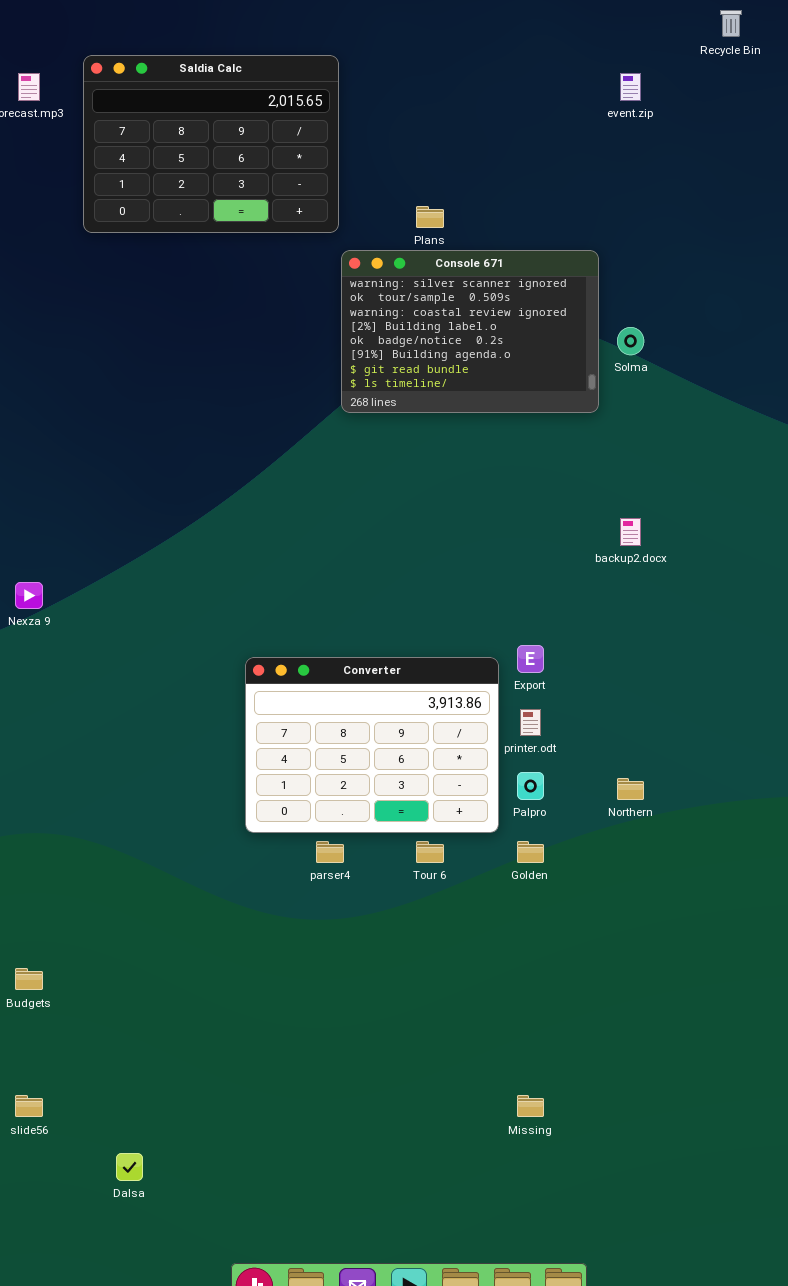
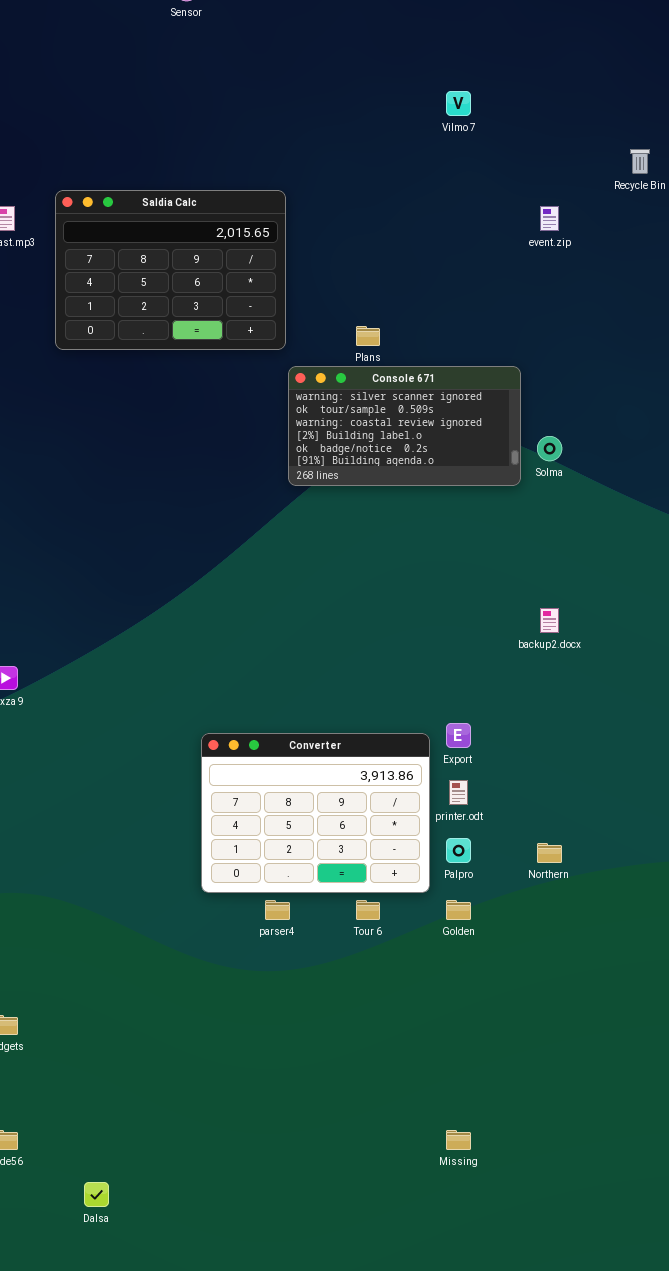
Console 671: [341,250,599,413] -> [288,366,521,486], resized

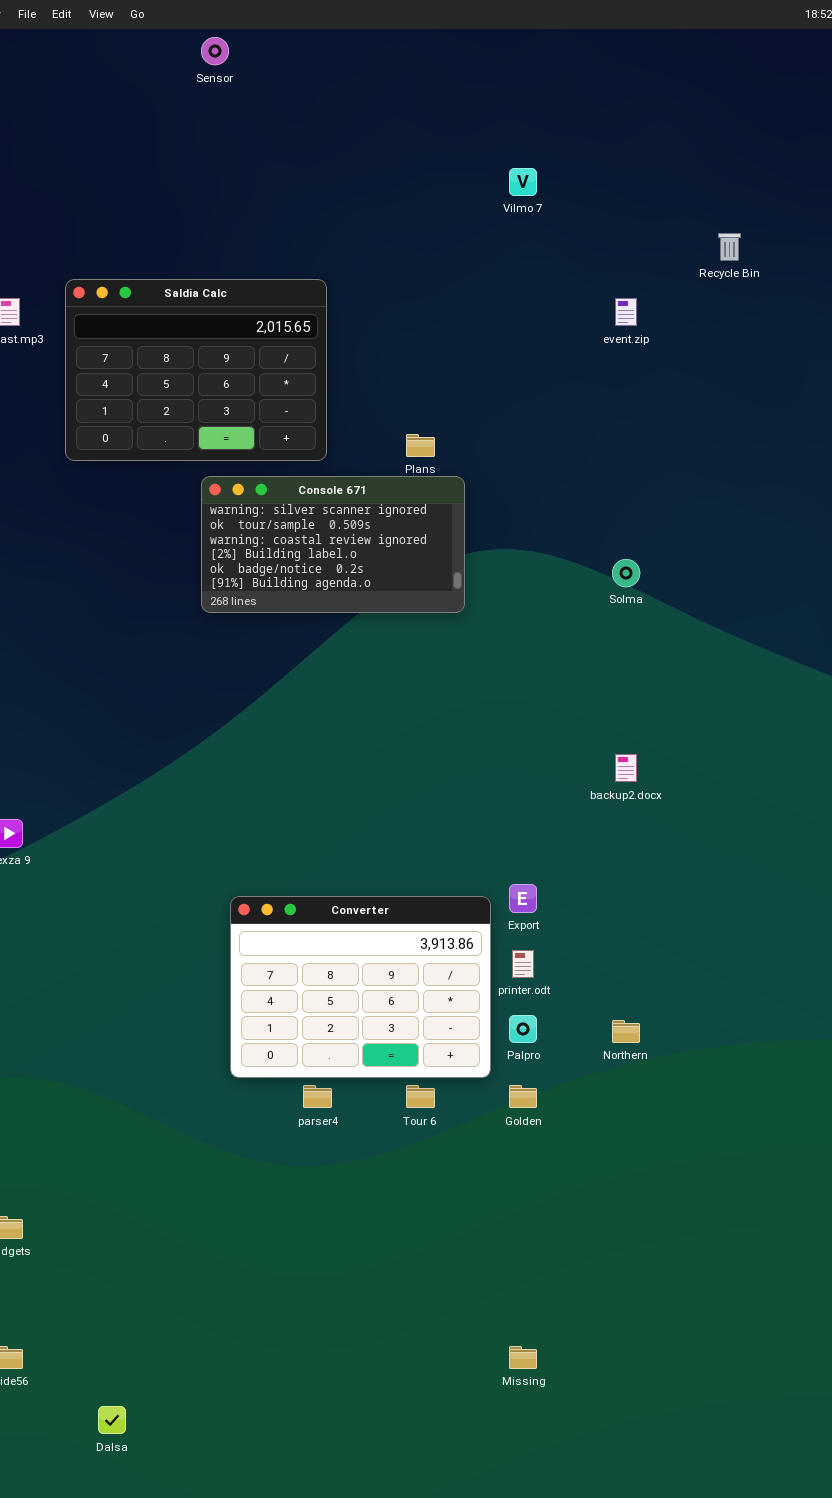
Console 671: [288,366,521,486] -> [201,476,465,613], moved

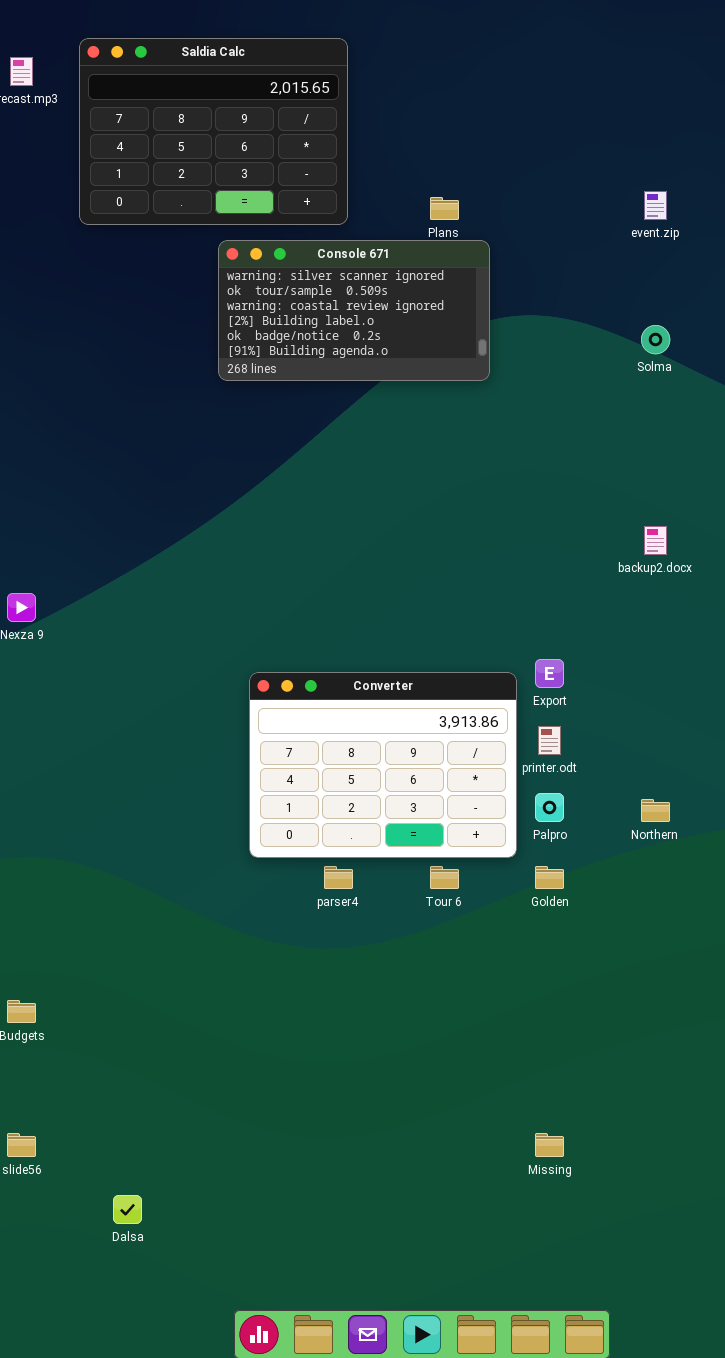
event.zip: [615,298,637,326] -> [644,191,667,220], moved

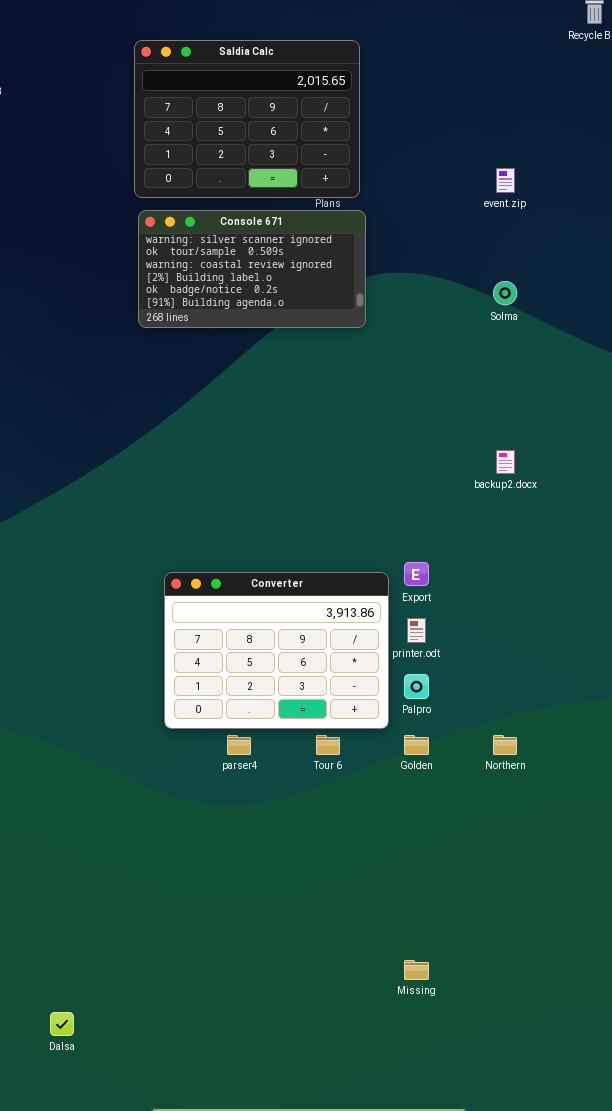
Saldia Calc: [79,38,348,225] -> [134,40,360,198], moved
Northern: [641,799,670,822] -> [493,735,517,755], moved

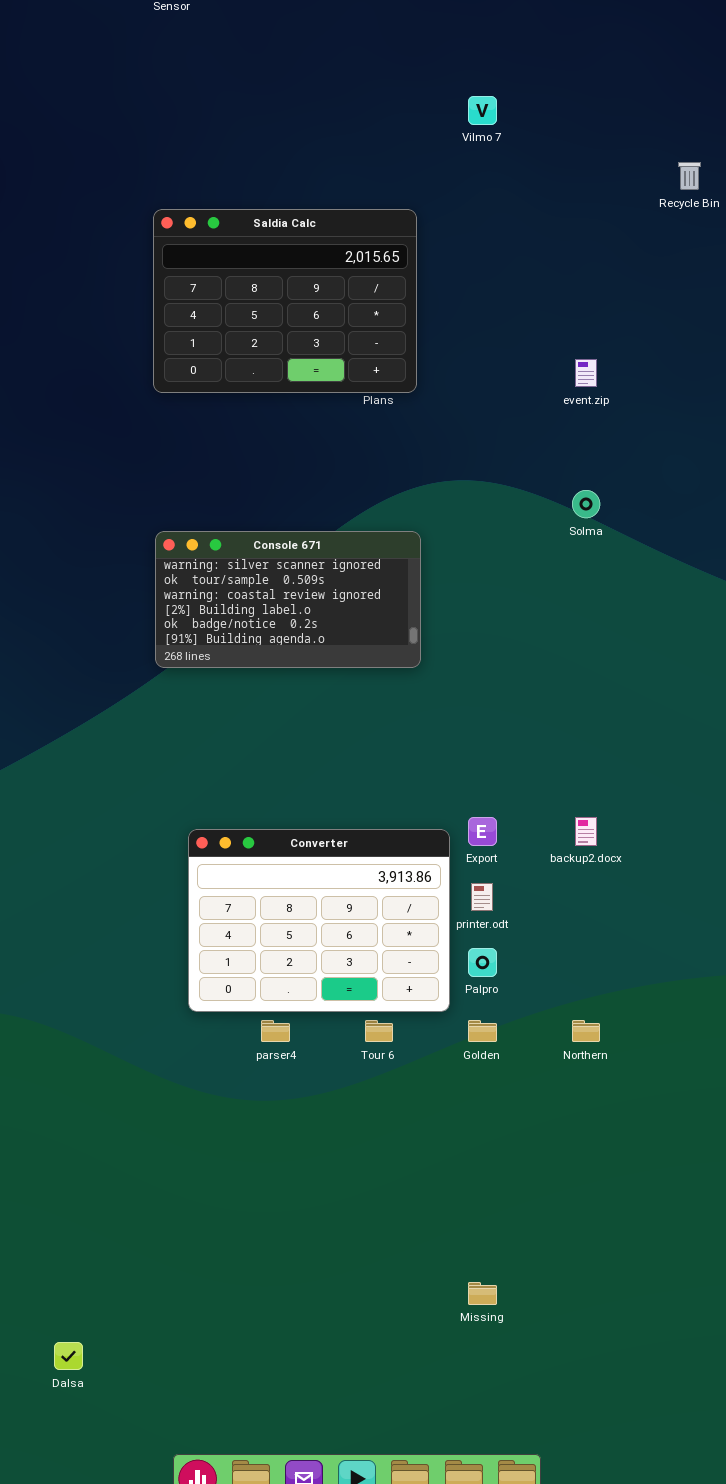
Console 671: [138,210,366,328] -> [155,531,421,668], moved
backup2.docx: [496,450,515,474] -> [575,817,597,846], moved

